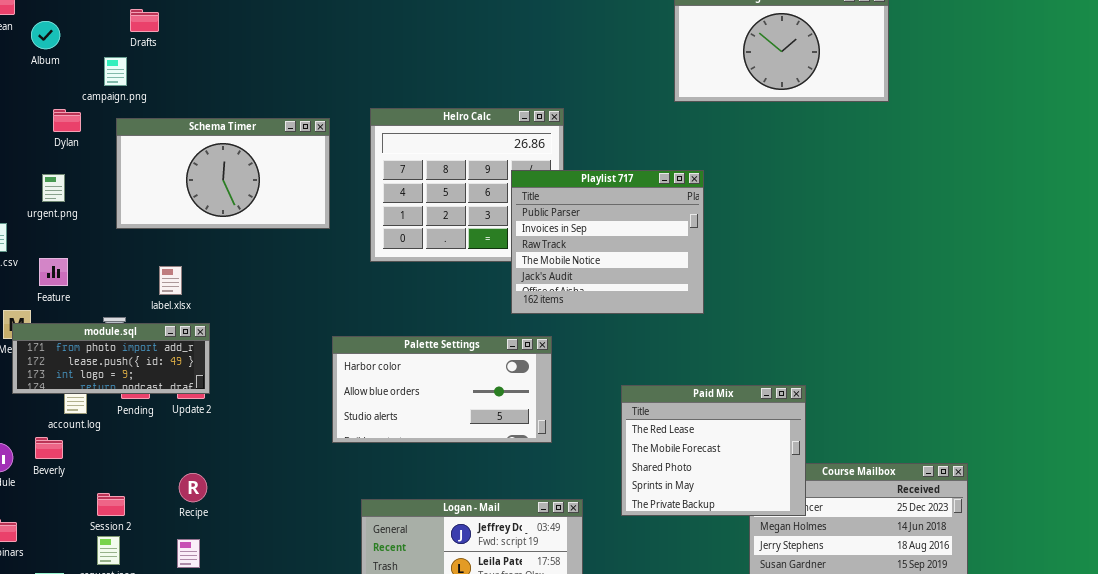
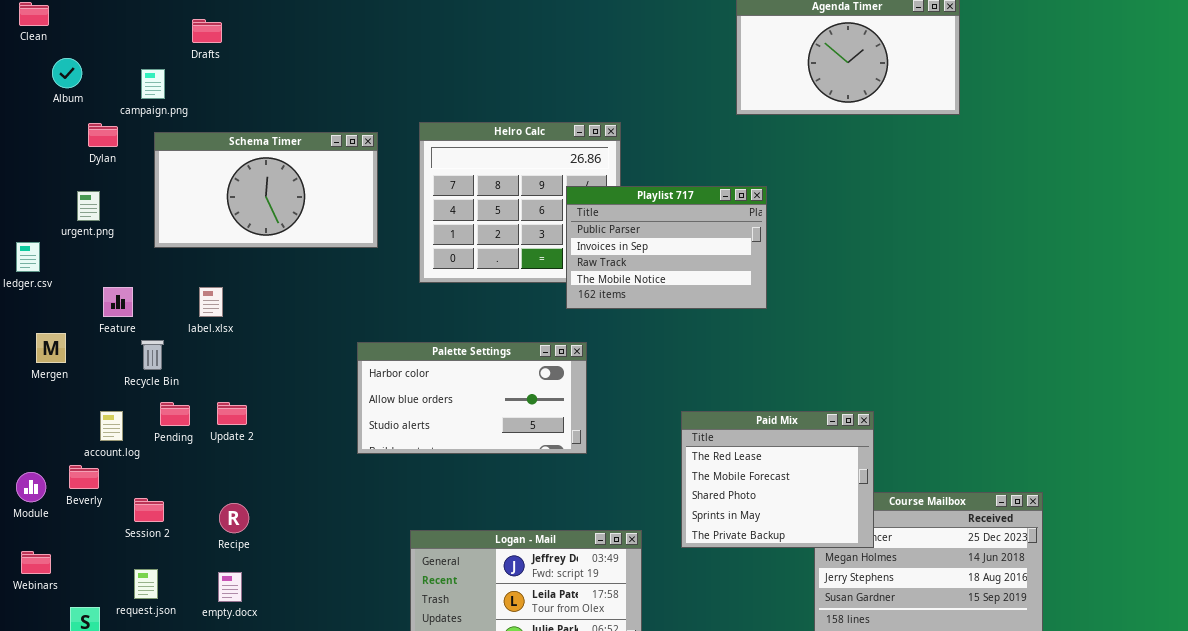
Drafts: [130,9,159,32] -> [192,19,222,43], moved
Album: [31,21,60,49] -> [52,58,82,88], moved
Playlist 717: [511,170,704,314] -> [566,186,767,309], resized
Feature: [39,258,68,286] -> [103,287,133,317], moved
module.sql: [12,323,210,394] -> none, closed
Palette Settings: [332,336,552,443] -> [357,342,587,454], moved
Session 2: [97,493,125,516] -> [134,498,164,522], moved

